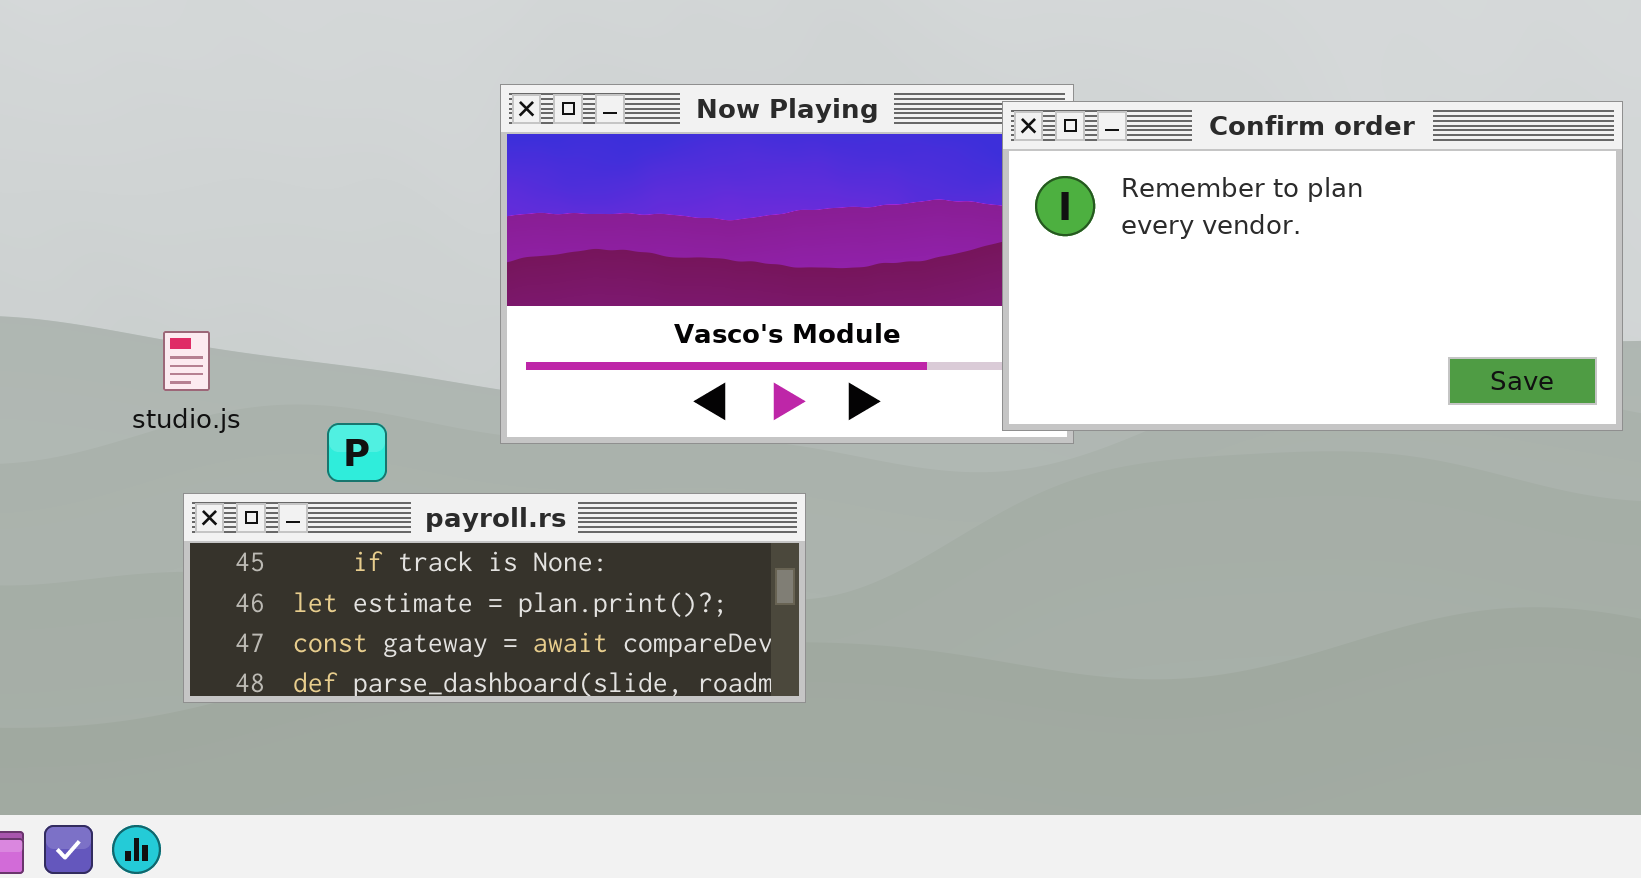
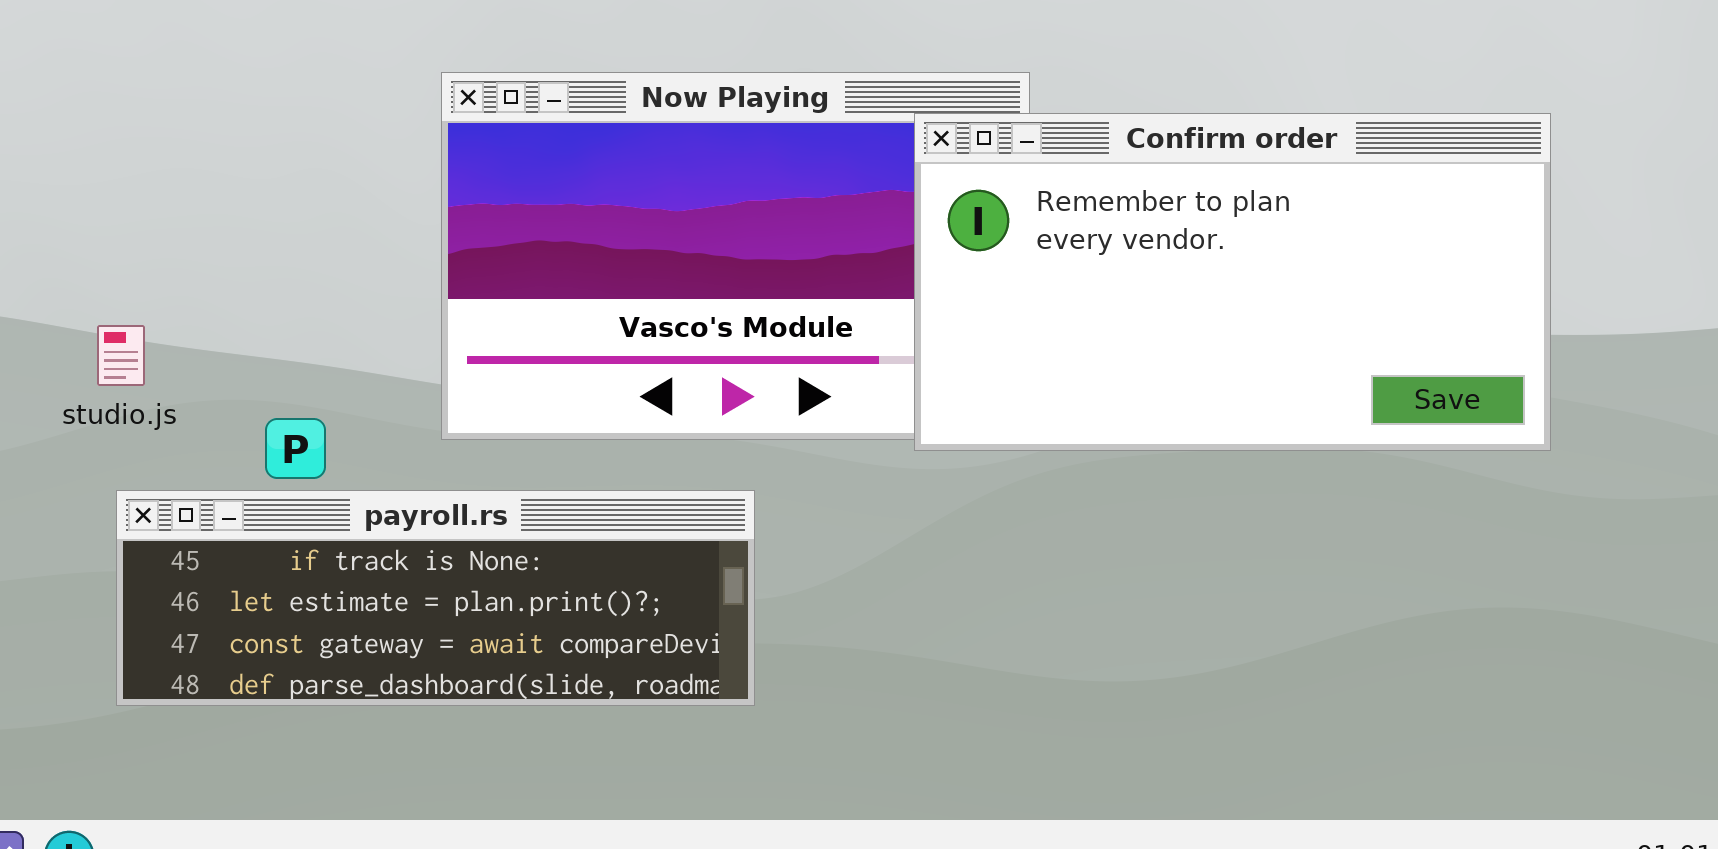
Confirm order: [1002,101,1623,431] -> [914,113,1551,451], moved

